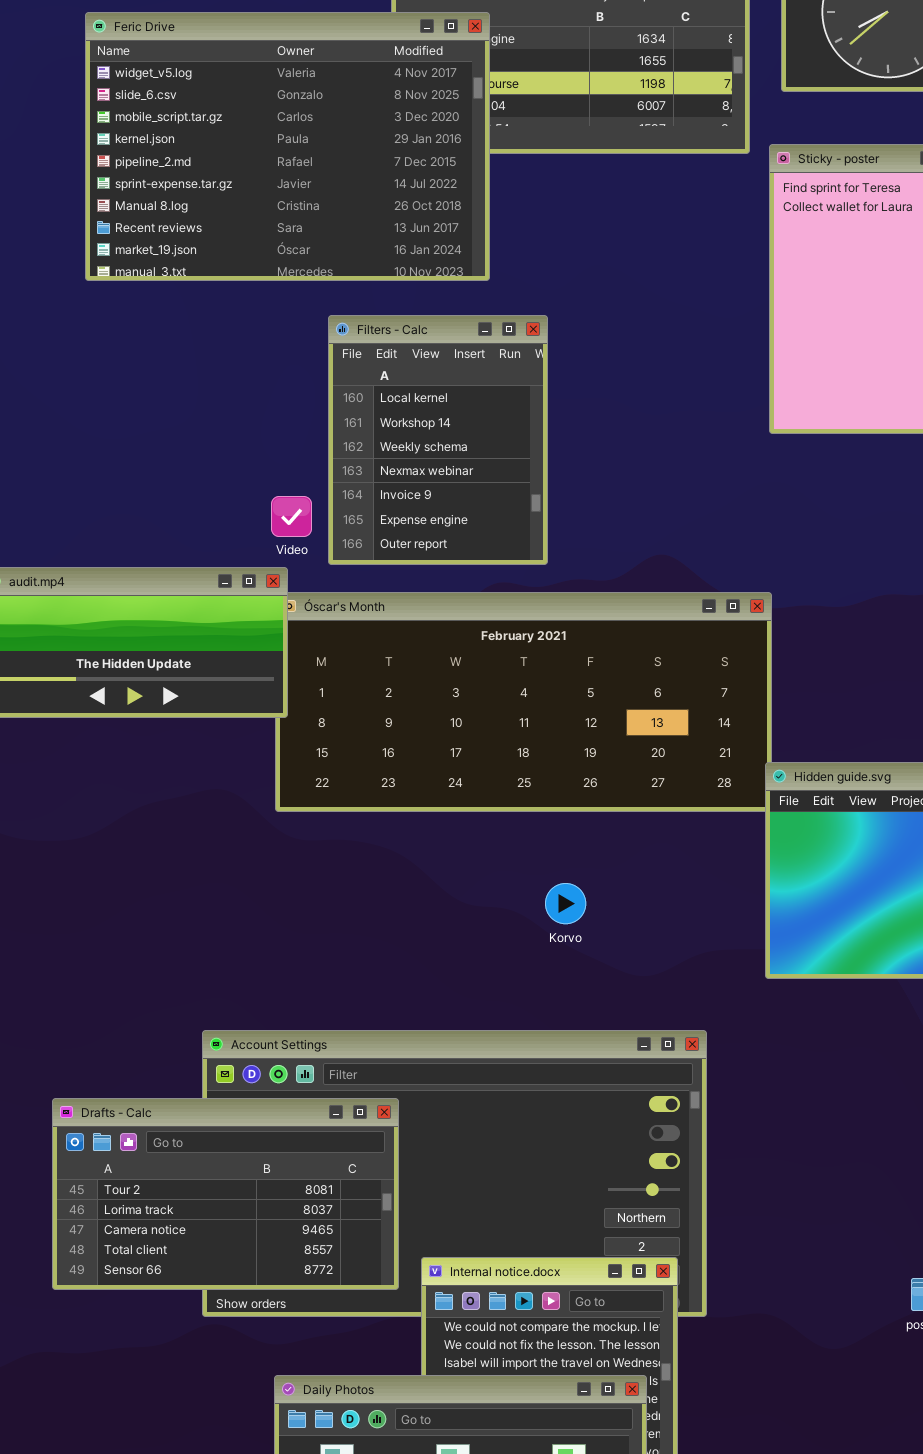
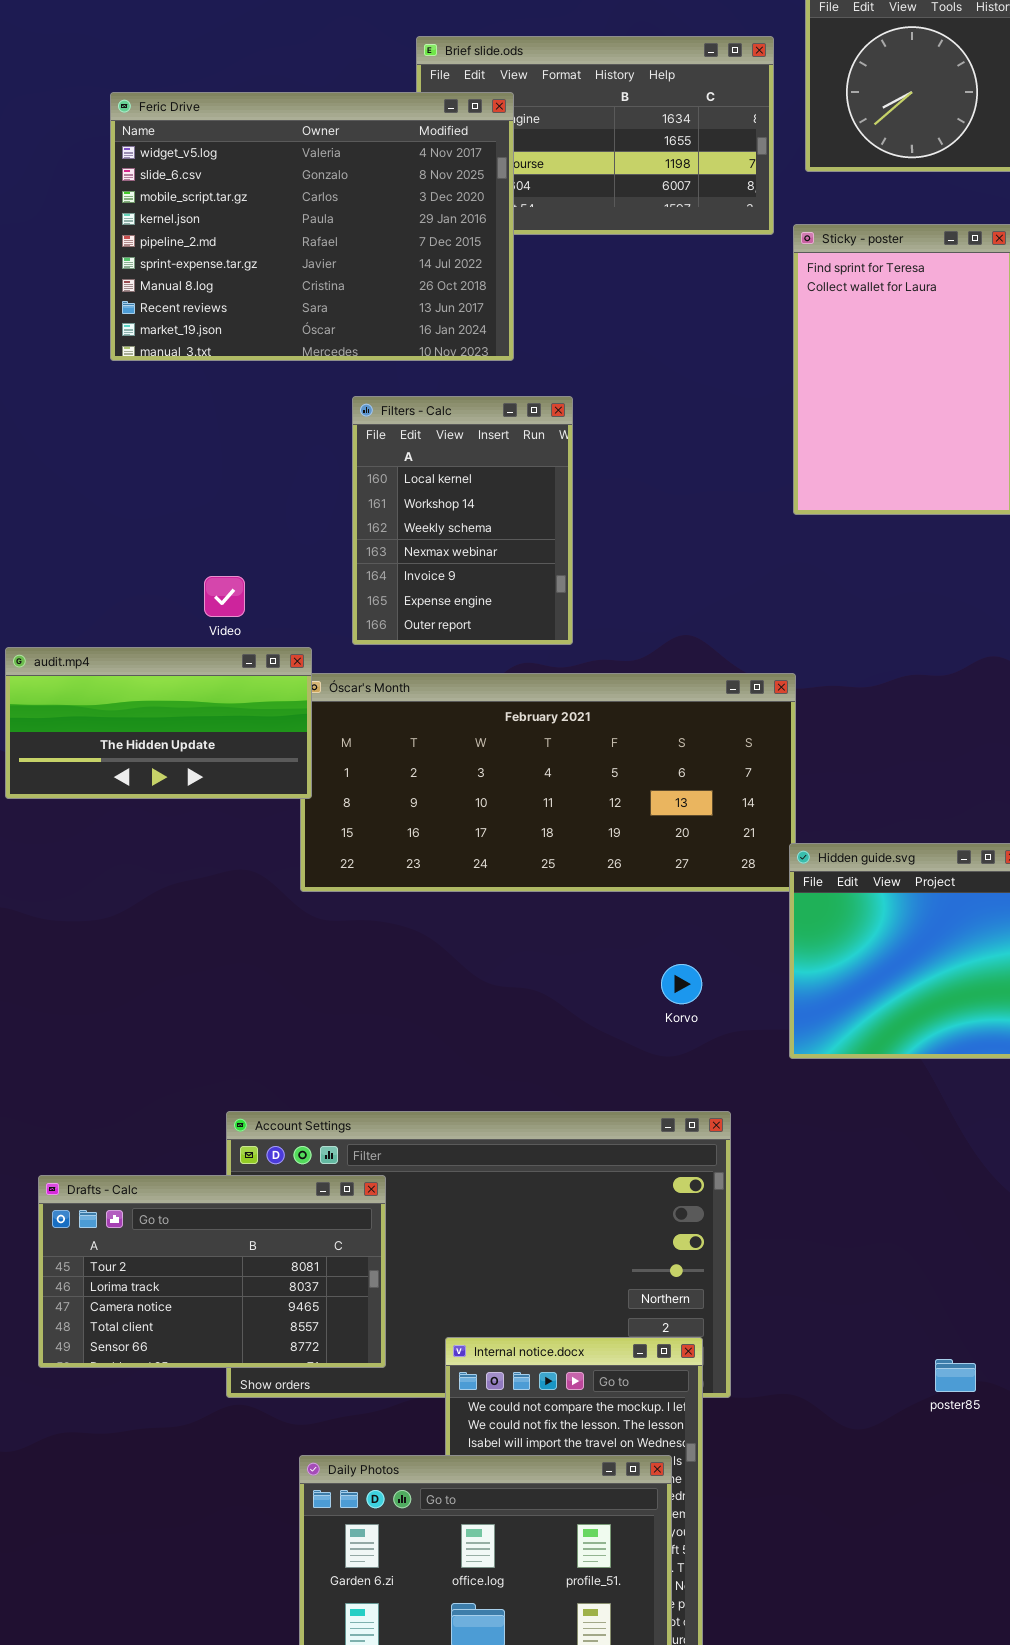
Video: [271,496,312,537] -> [204,576,245,617], moved
Korvo: [545,883,586,924] -> [661,964,702,1004], moved
Drafts - Calc: [52,1098,399,1290] -> [38,1175,386,1368], moved

